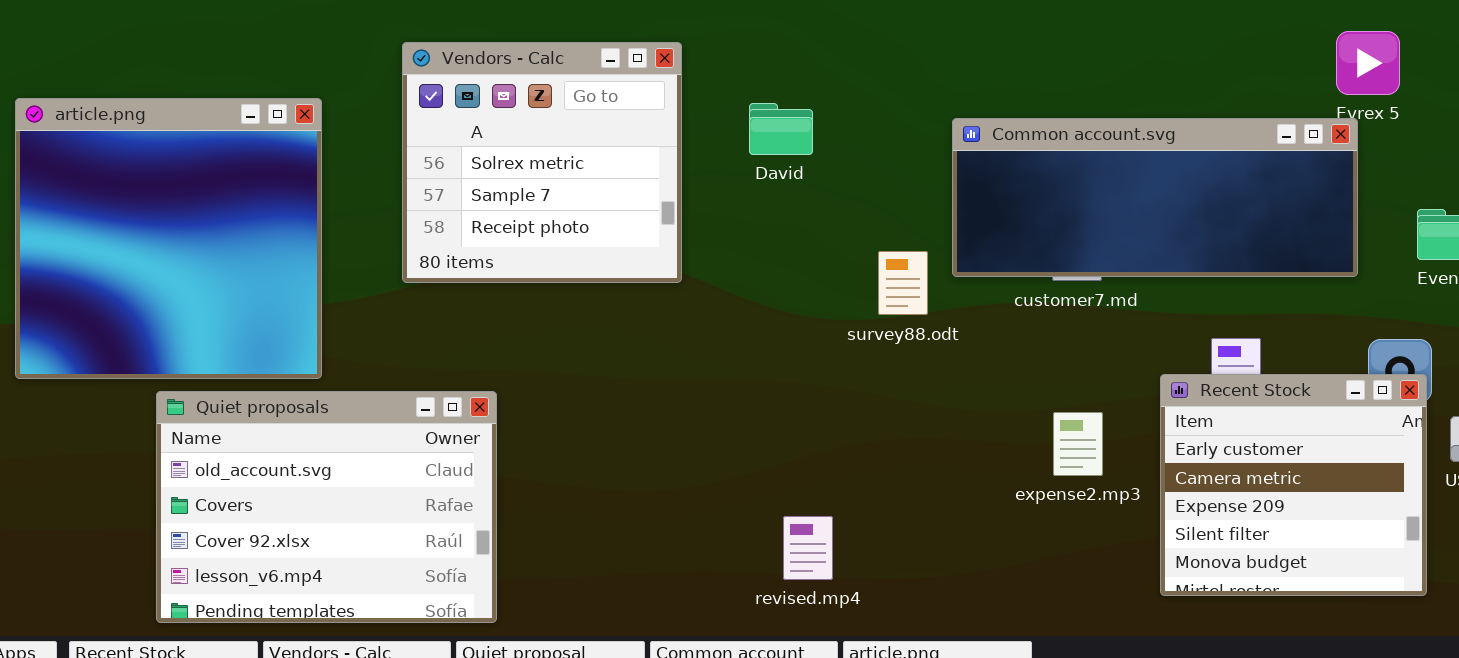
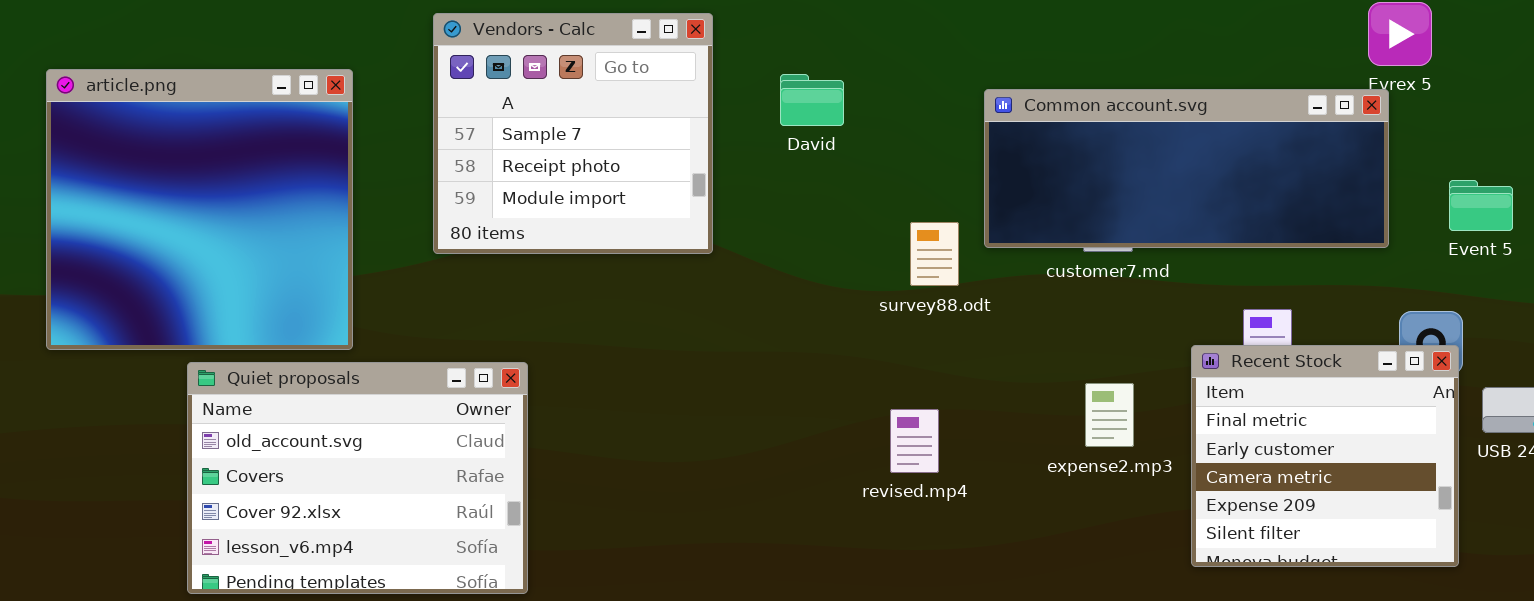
Vendors - Calc: [402,42,682,283] -> [433,13,713,254], scrolled down 1 row
Recent Stock: [1160,374,1427,596] -> [1191,345,1459,567], scrolled up 1 row
revised.mp4: [783,516,833,580] -> [890,409,939,473], moved

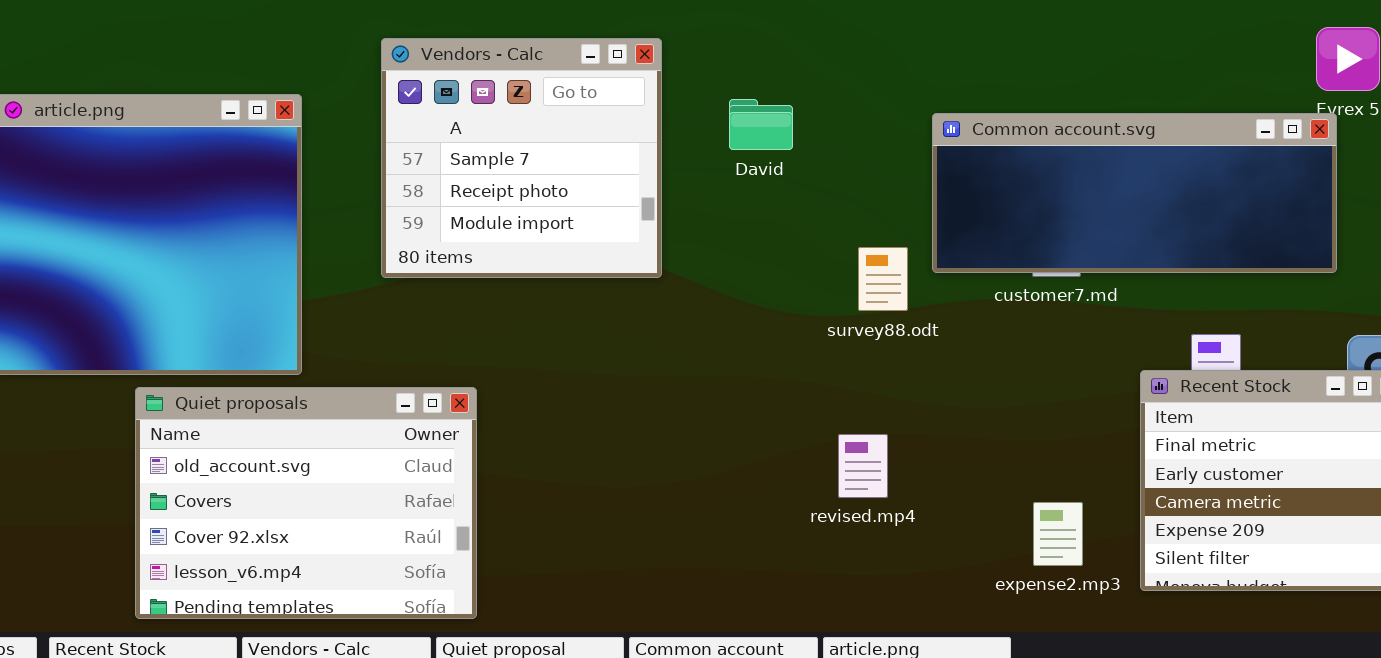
expense2.mp3: [1085,383,1134,447] -> [1033,502,1083,566], moved

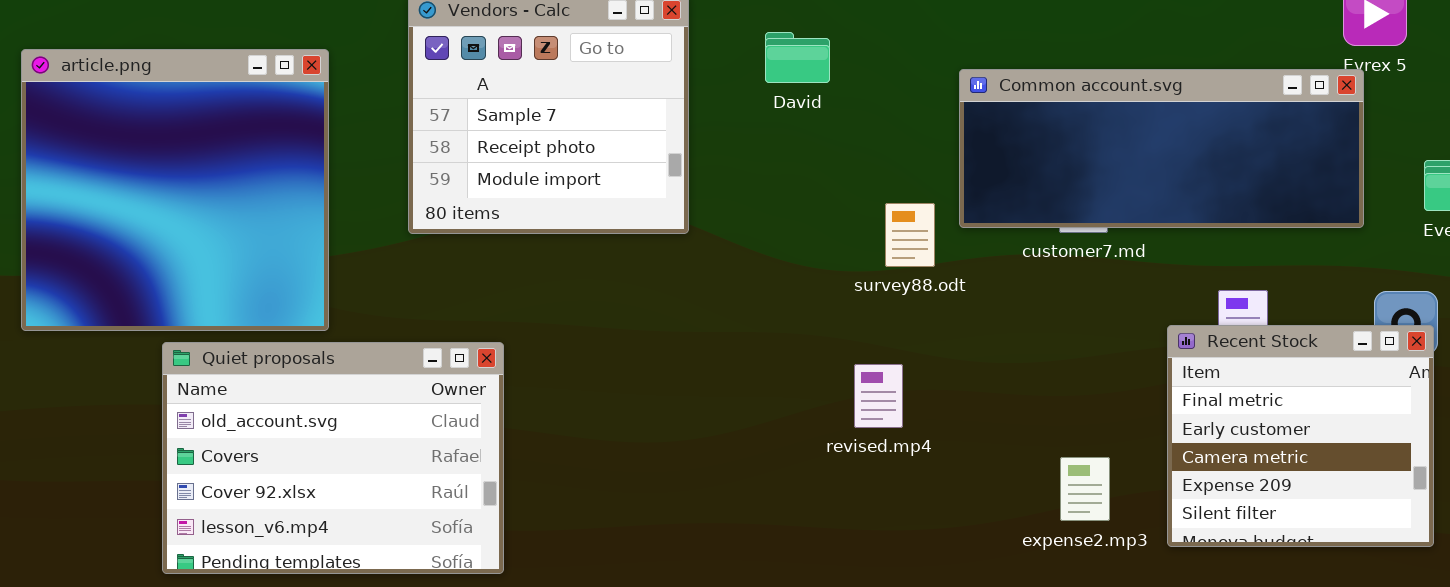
David: [729,99,793,150] -> [765,32,830,83], moved
revised.mp4: [838,434,888,498] -> [854,364,903,428], moved

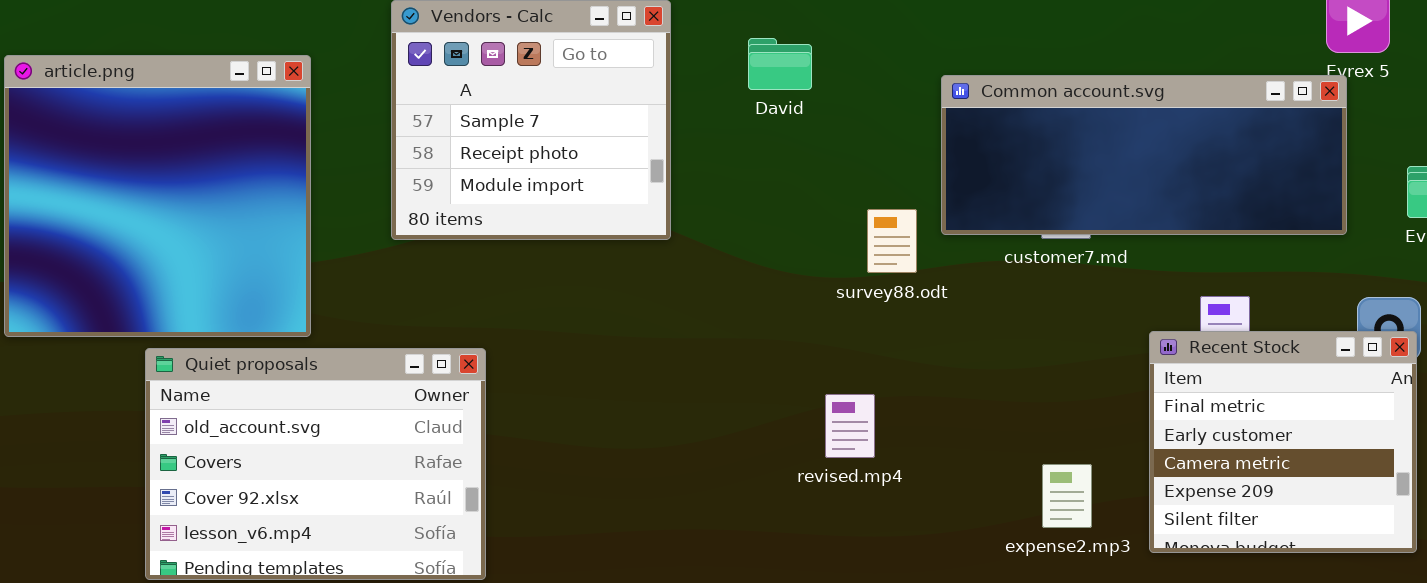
revised.mp4: [854,364,903,428] -> [825,394,875,458], moved

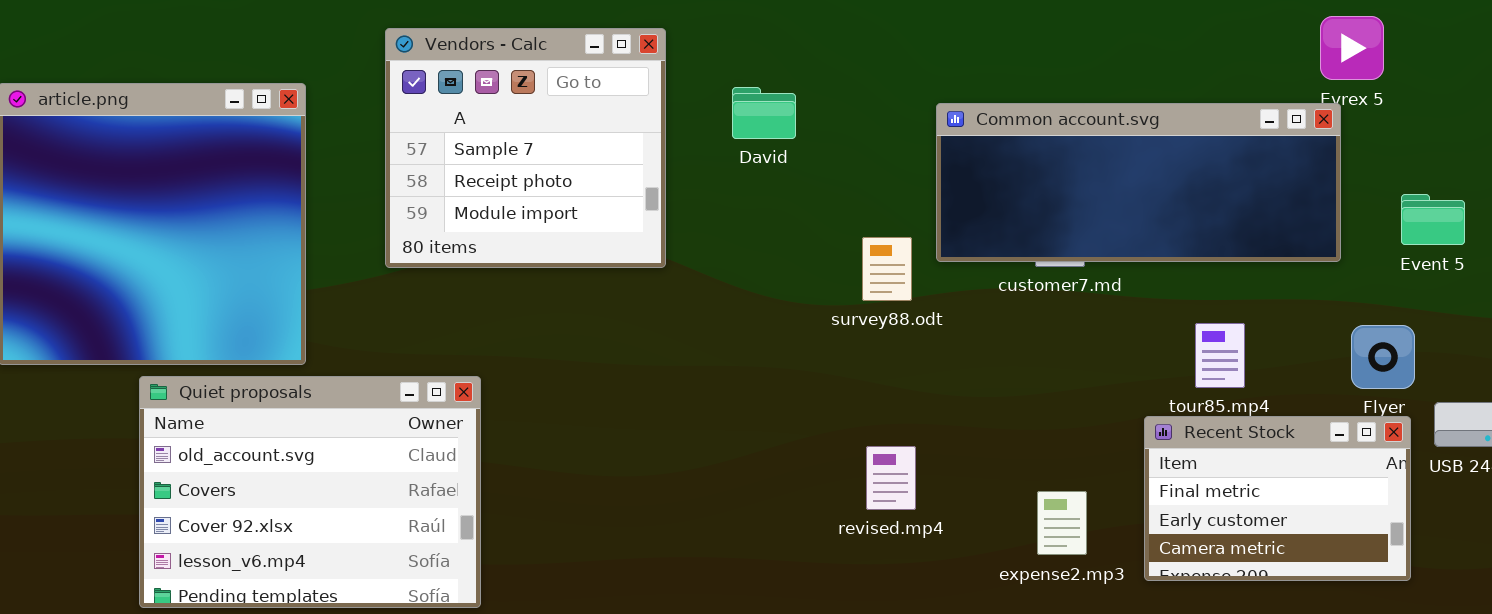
David: [748,38,812,90] -> [732,87,796,139], moved
Recent Stock: [1149,331,1417,553] -> [1144,416,1411,581], resized
revised.mp4: [825,394,875,458] -> [866,446,916,510], moved

